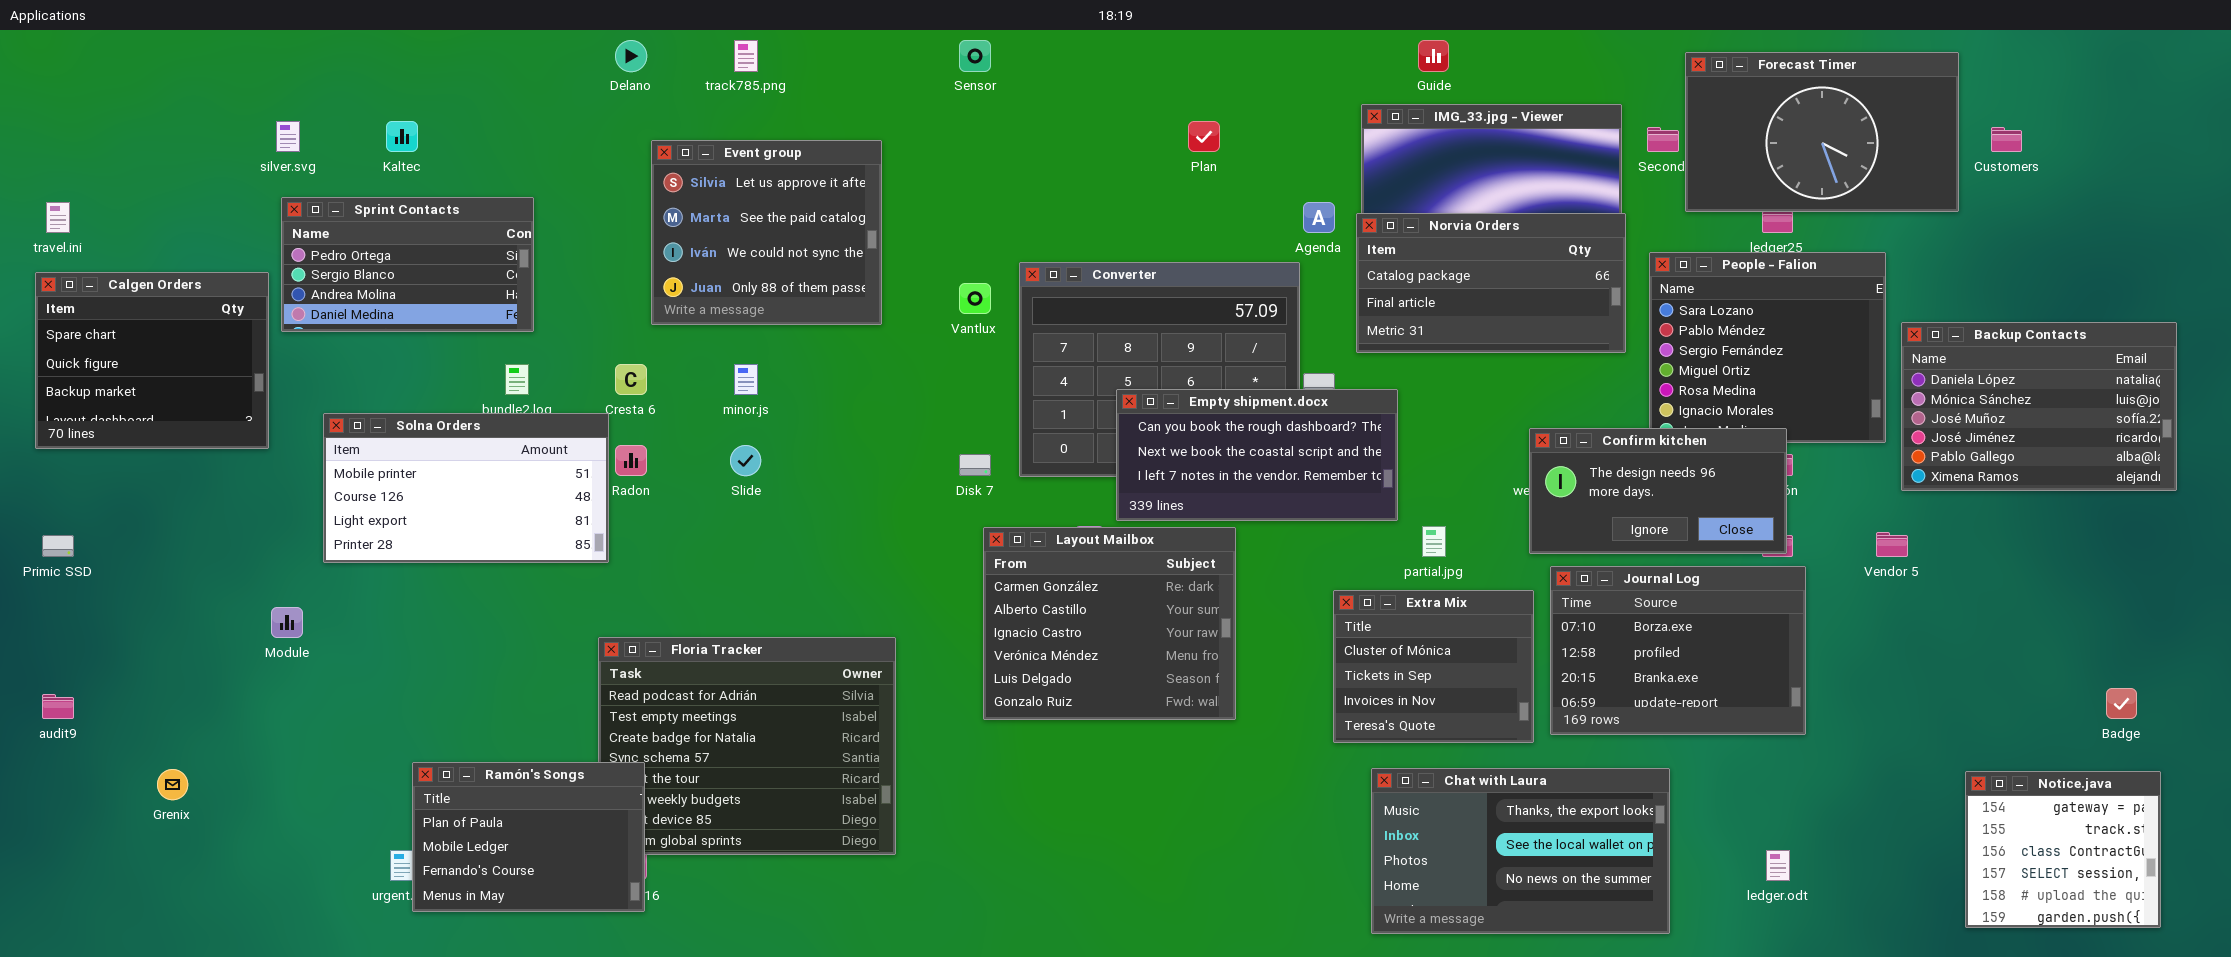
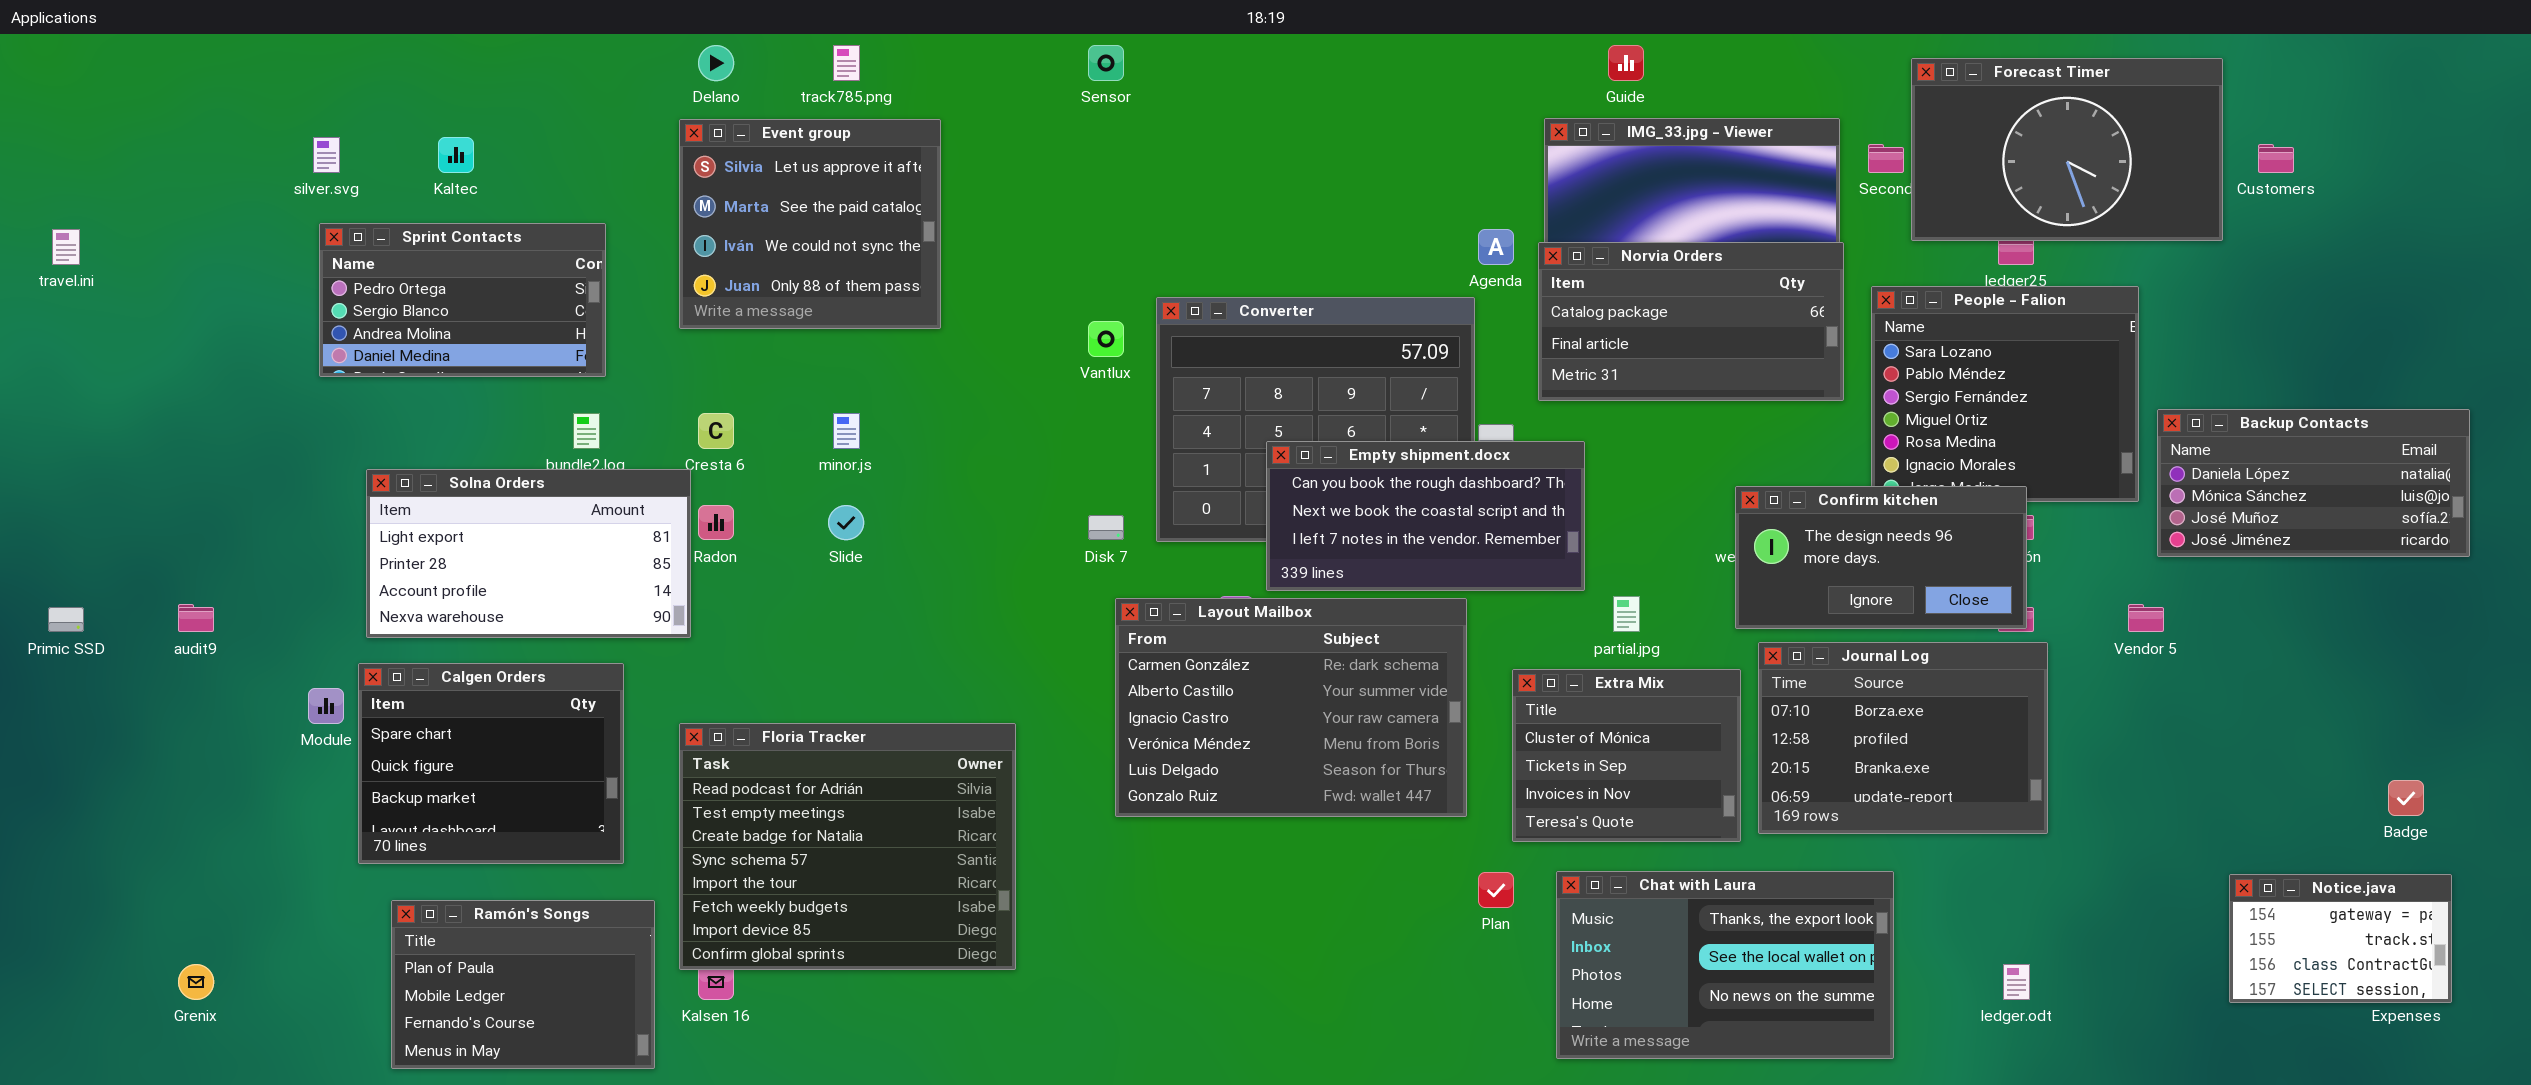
Plan: [1188,121,1220,152] -> [1478,872,1514,908], moved
Event group: [651,140,882,325] -> [679,119,941,329], moved
Calgen Orders: [35,272,269,449] -> [358,663,624,864], moved
Backup Contacts: [1901,322,2177,491] -> [2157,409,2470,557], resized
Solna Orders: [323,413,609,563] -> [366,469,691,638], scrolled down 2 rows
Layout Mailbox: [983,527,1236,720] -> [1115,598,1467,817], resized
audit9: [42,694,74,719] -> [178,604,214,632], moved
Ramón's Songs: [412,762,645,912] -> [391,900,655,1069], moved
Grenix: [157,769,188,800] -> [178,964,214,1000], moved
Notice.java: [1965,771,2161,928] -> [2229,874,2452,1003], resized

